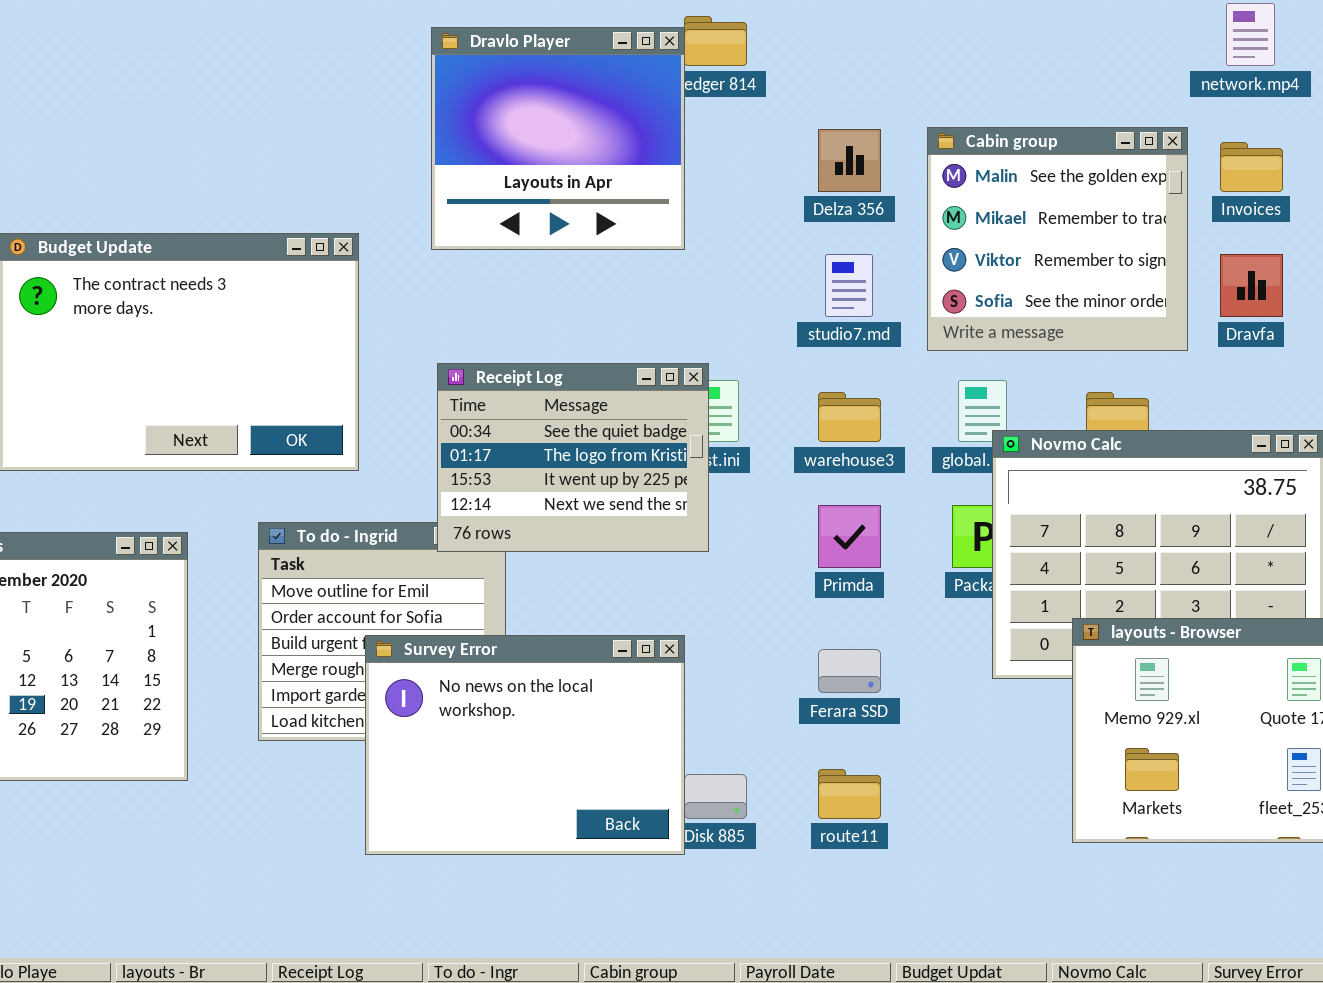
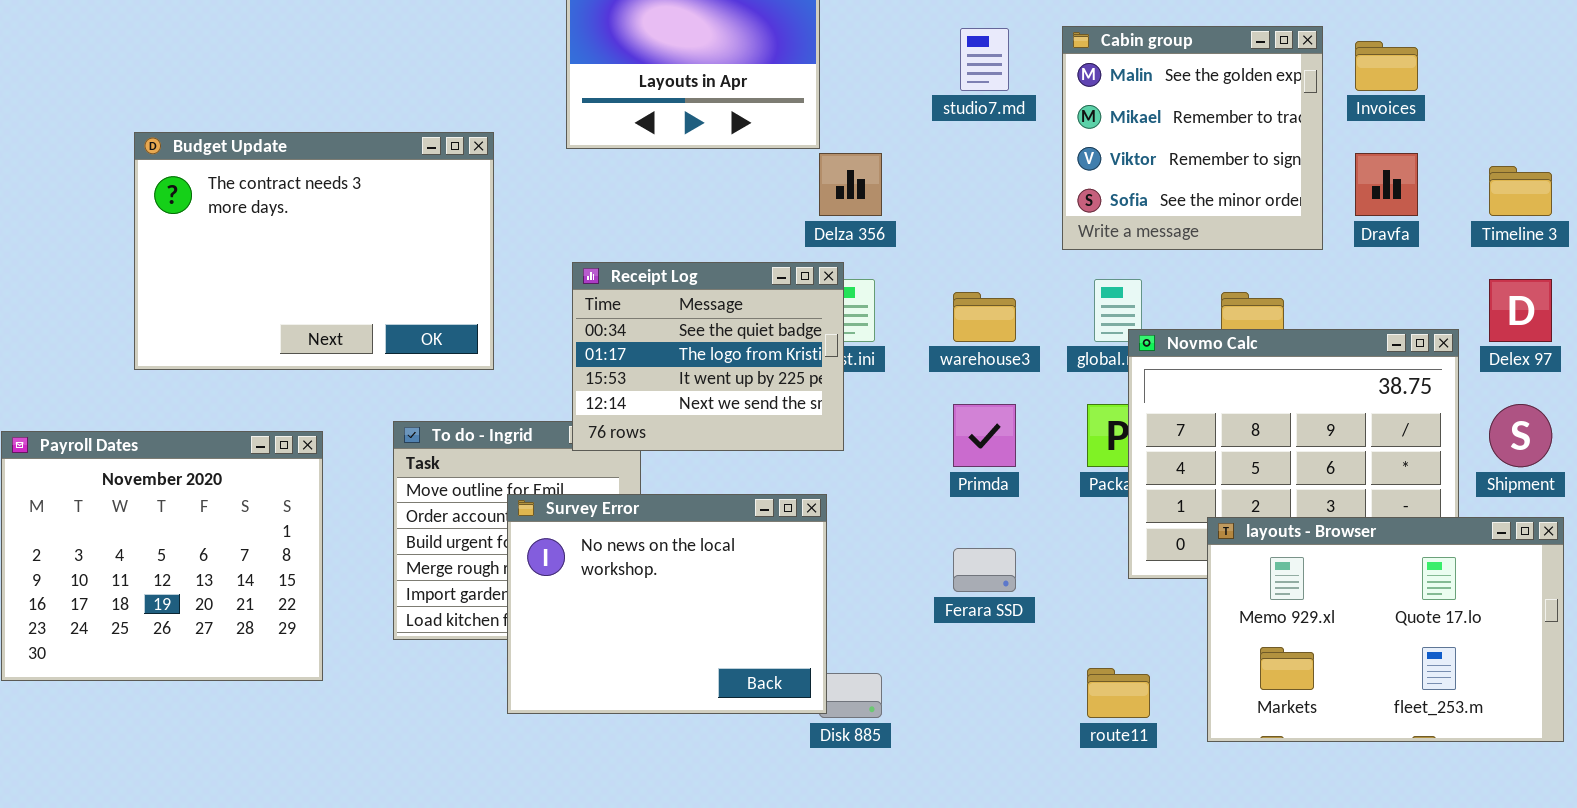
Delza 356: [818,129,881,192] -> [819,153,882,216], moved
studio7.md: [825,254,873,317] -> [960,28,1009,91], moved
Survey Error: [365,635,685,855] -> [507,494,827,714], moved
route11: [818,769,881,819] -> [1087,668,1150,718], moved

